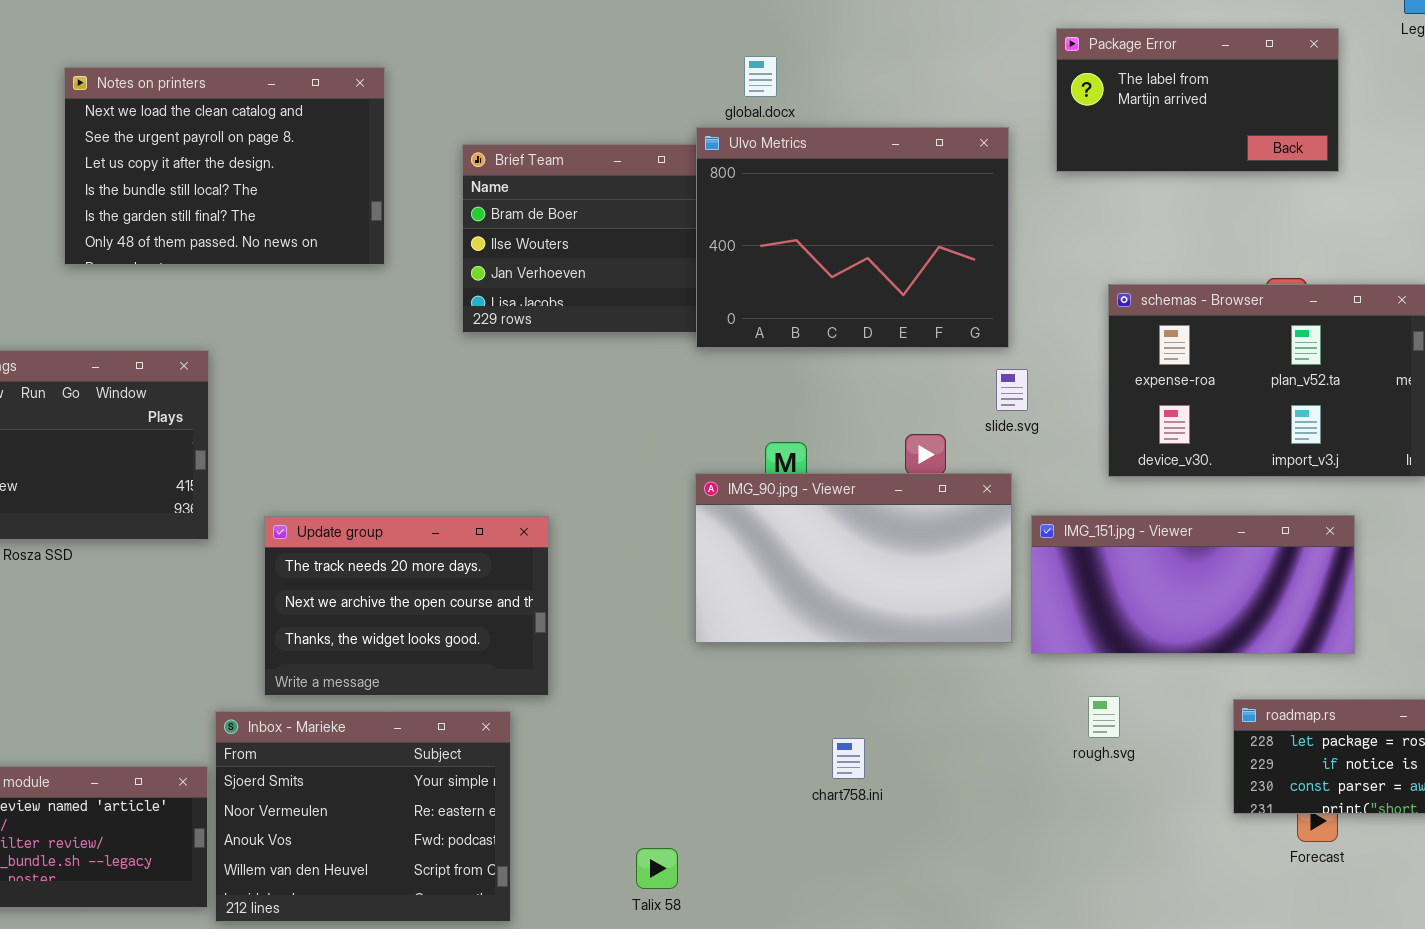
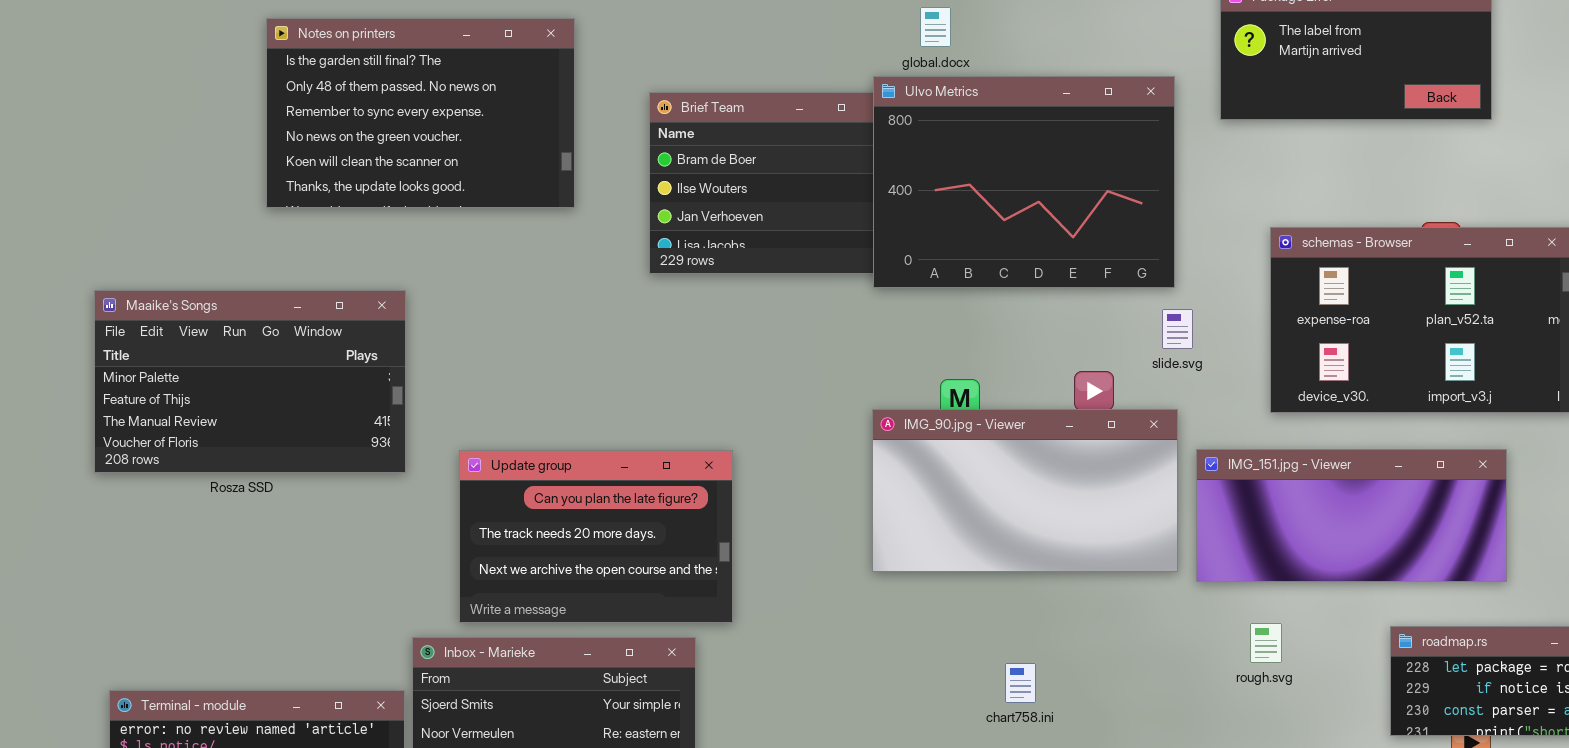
Notes on printers: [64,67,385,265] -> [266,18,575,208], scrolled down 4 rows
Update group: [264,516,549,696] -> [459,450,733,623], scrolled up 1 row

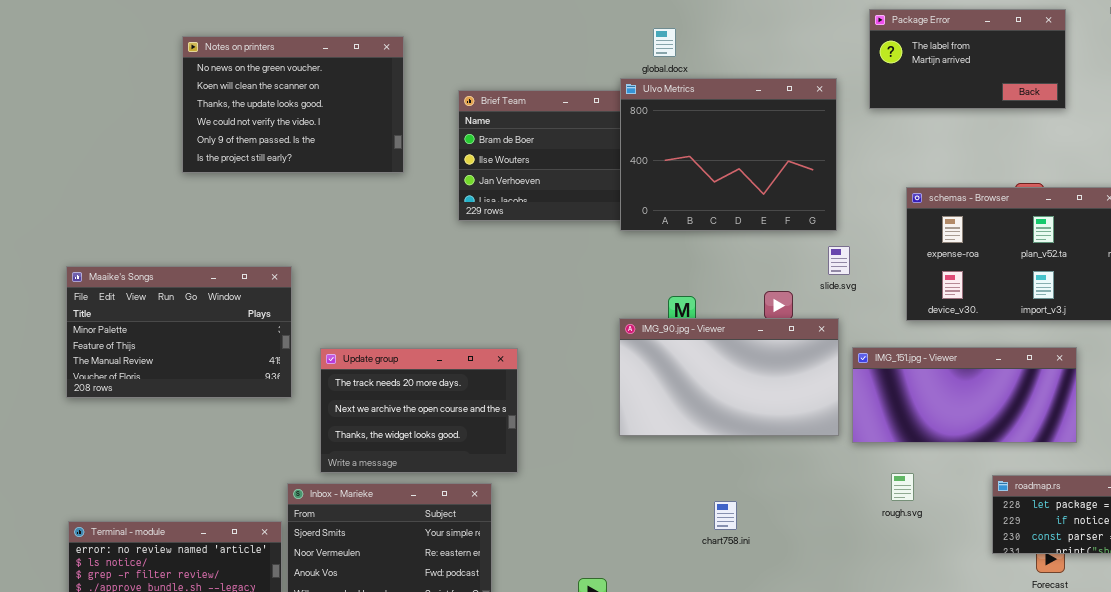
Notes on printers: [266,18,575,208] -> [182,36,404,173], scrolled down 3 rows
Maaike's Songs: [94,290,406,473] -> [66,266,292,398], moved
Update group: [459,450,733,623] -> [320,348,518,473], scrolled down 1 row

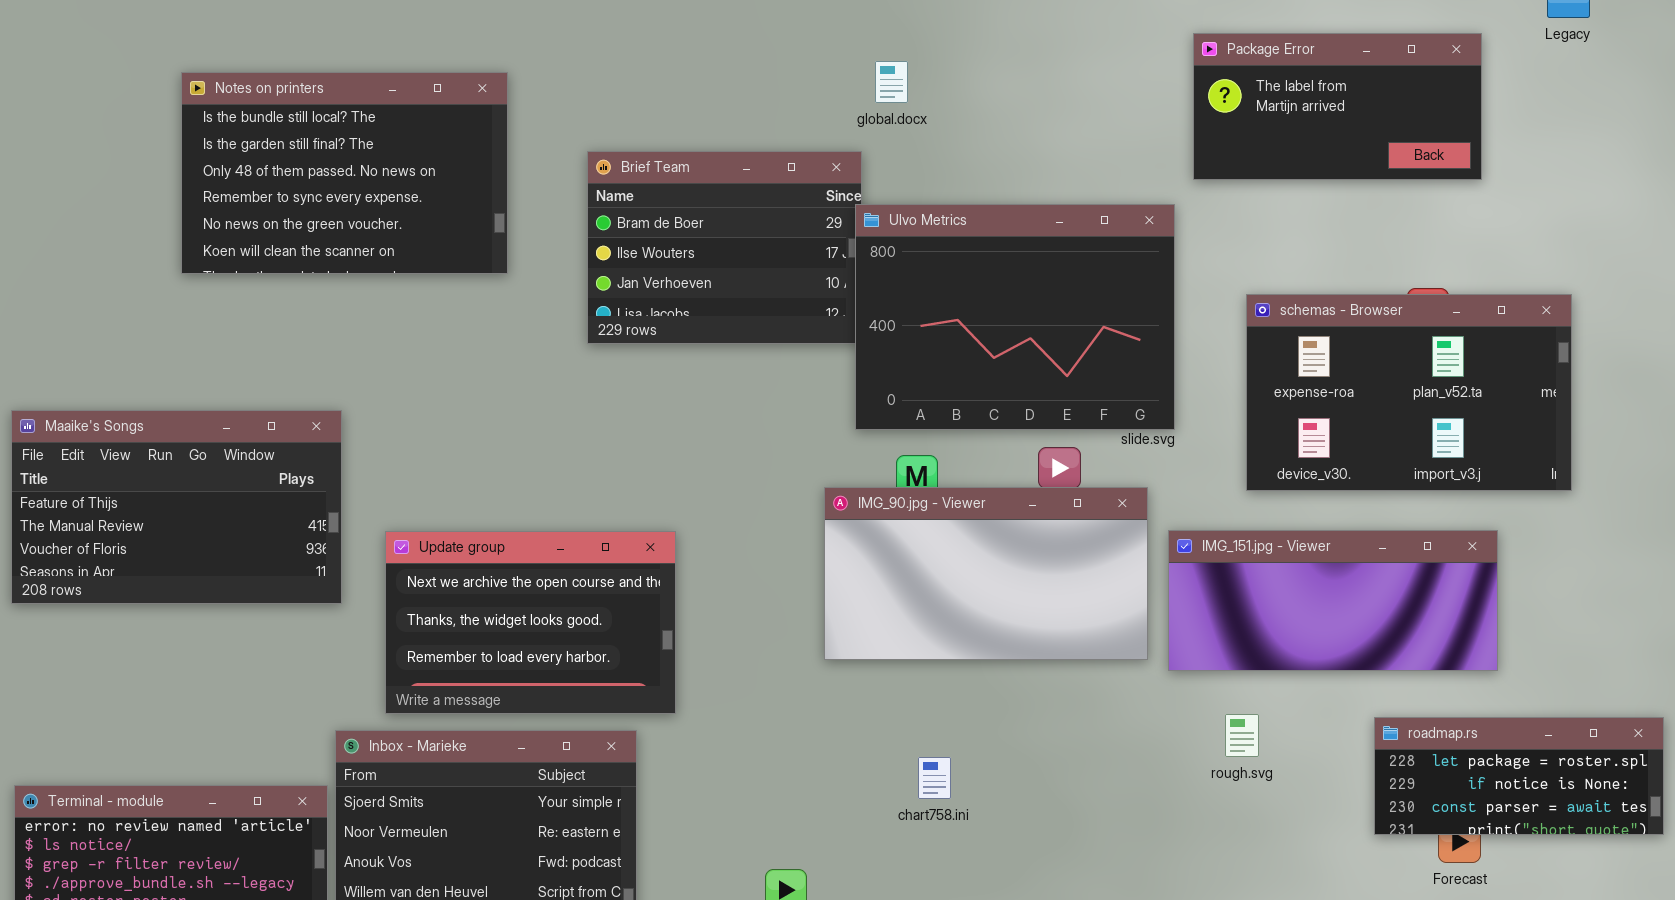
Notes on printers: [182,36,404,173] -> [181,72,508,274], scrolled up 4 rows
Ulvo Metrics: [620,78,837,231] -> [855,204,1175,430], moved
Maaike's Songs: [66,266,292,398] -> [11,410,342,604], scrolled down 1 row
Update group: [320,348,518,473] -> [385,531,676,714], scrolled down 1 row
chart758.ini: [714,501,737,530] -> [918,757,951,799], moved

